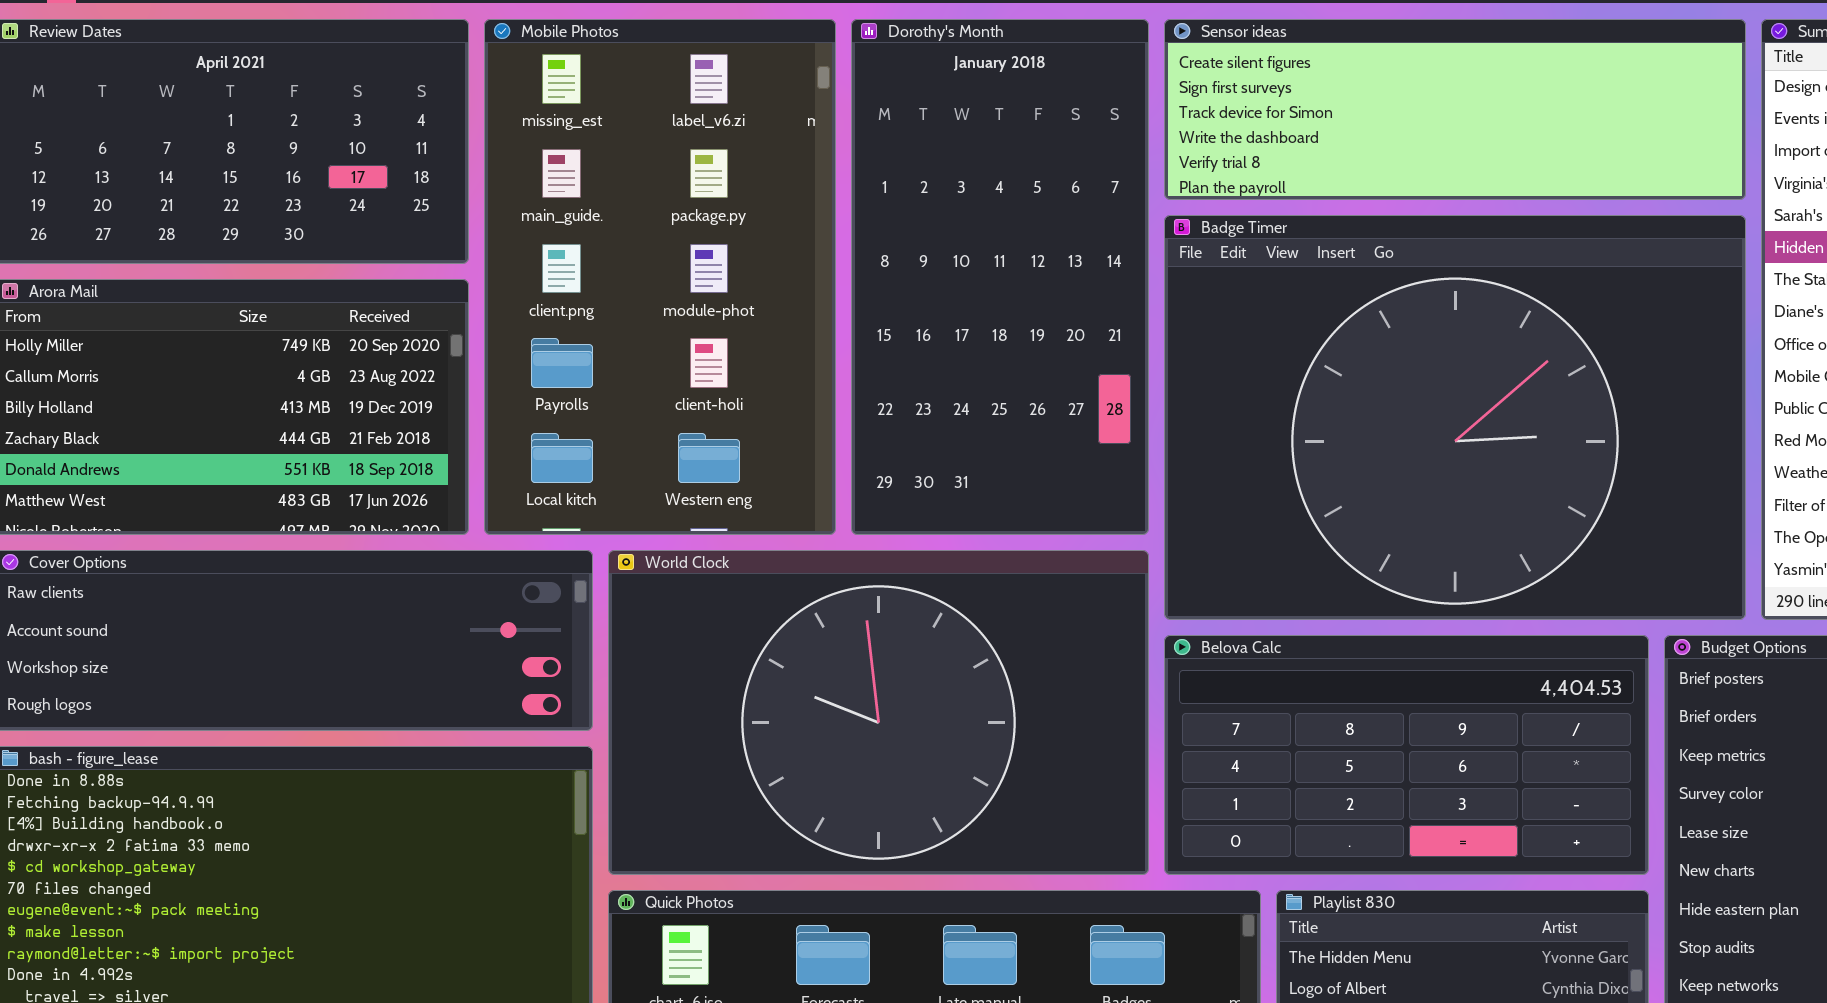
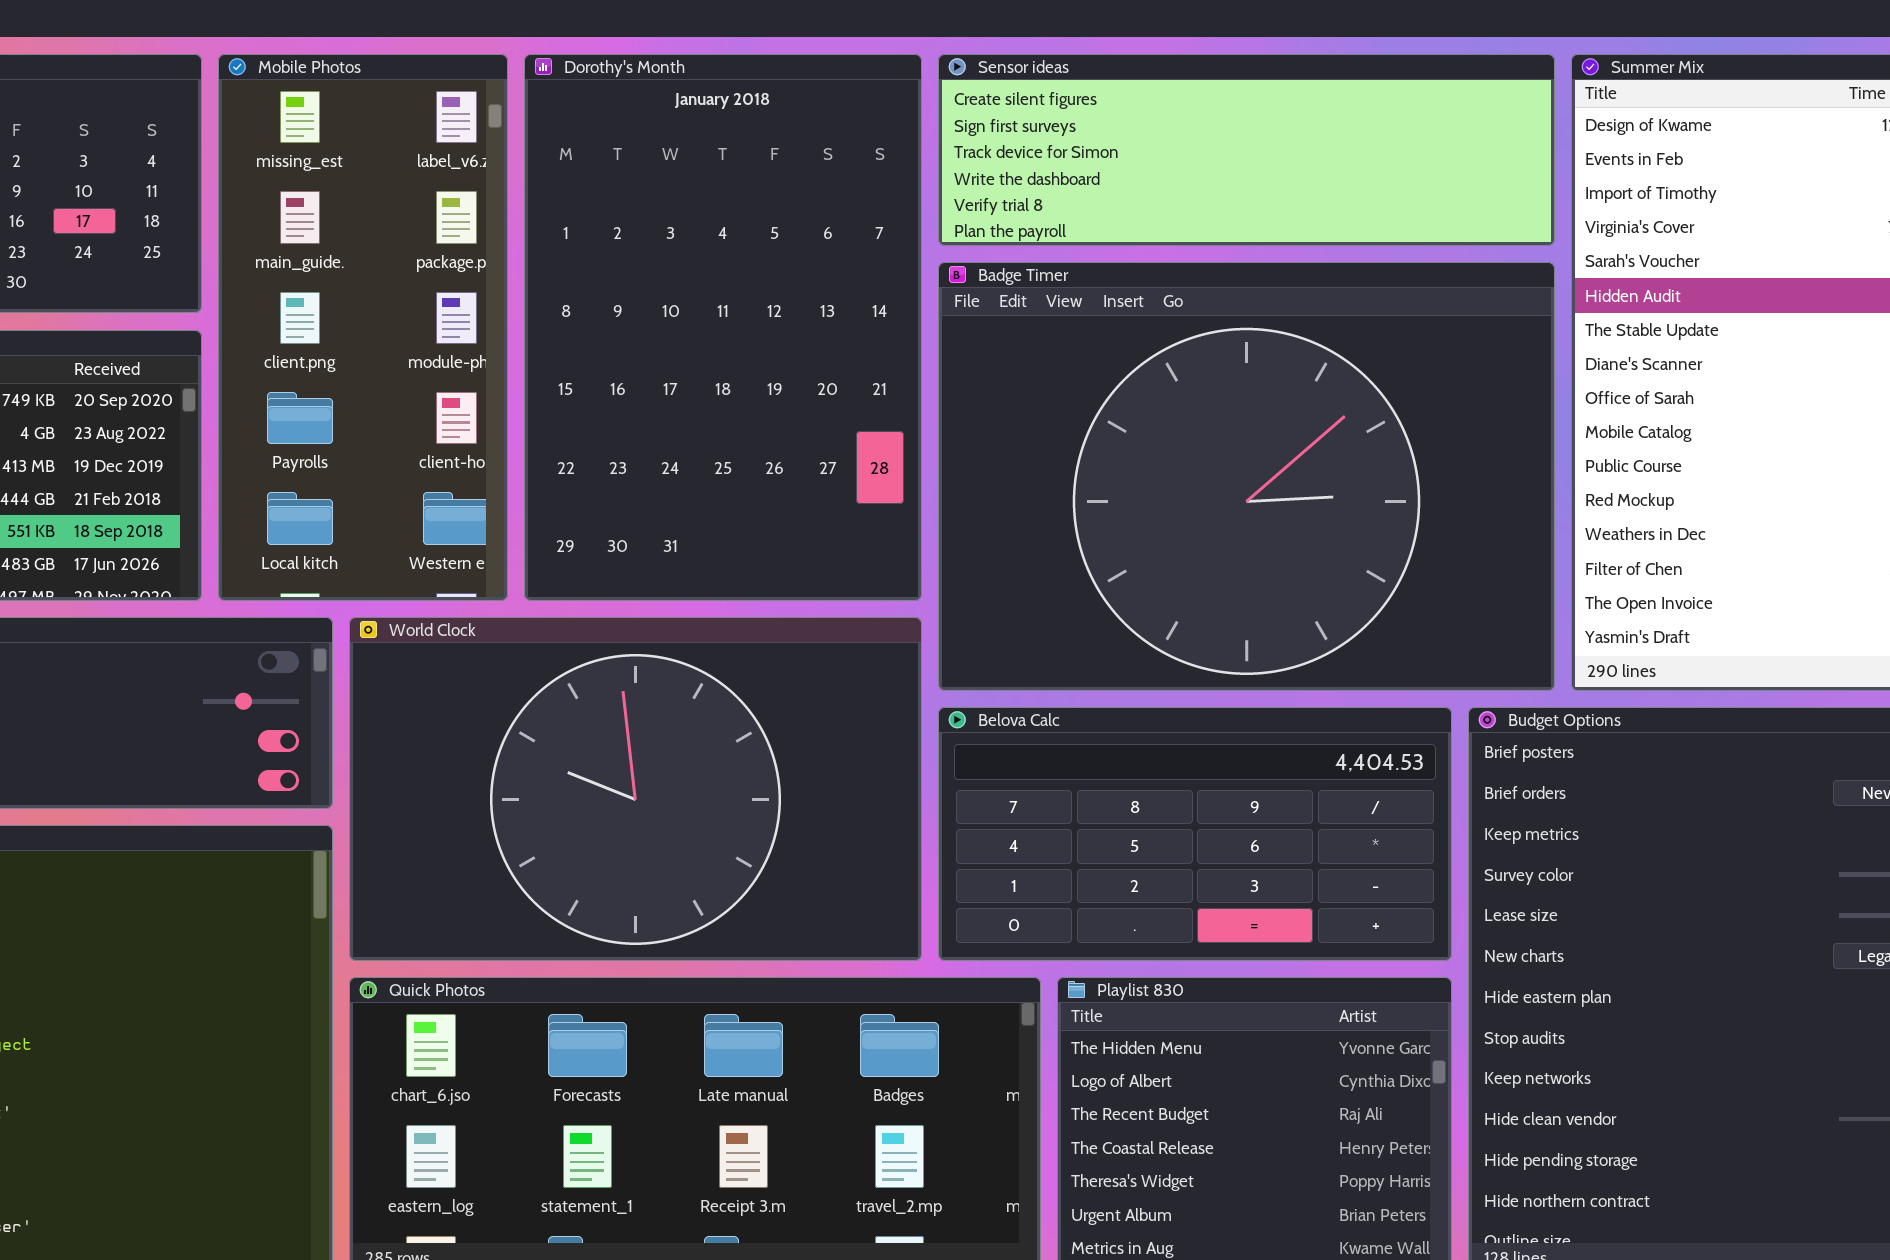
Mobile Photos: [484,19,836,535] -> [218,54,508,601], resized
Dorothy's Month: [851,19,1149,535] -> [524,54,922,601], resized

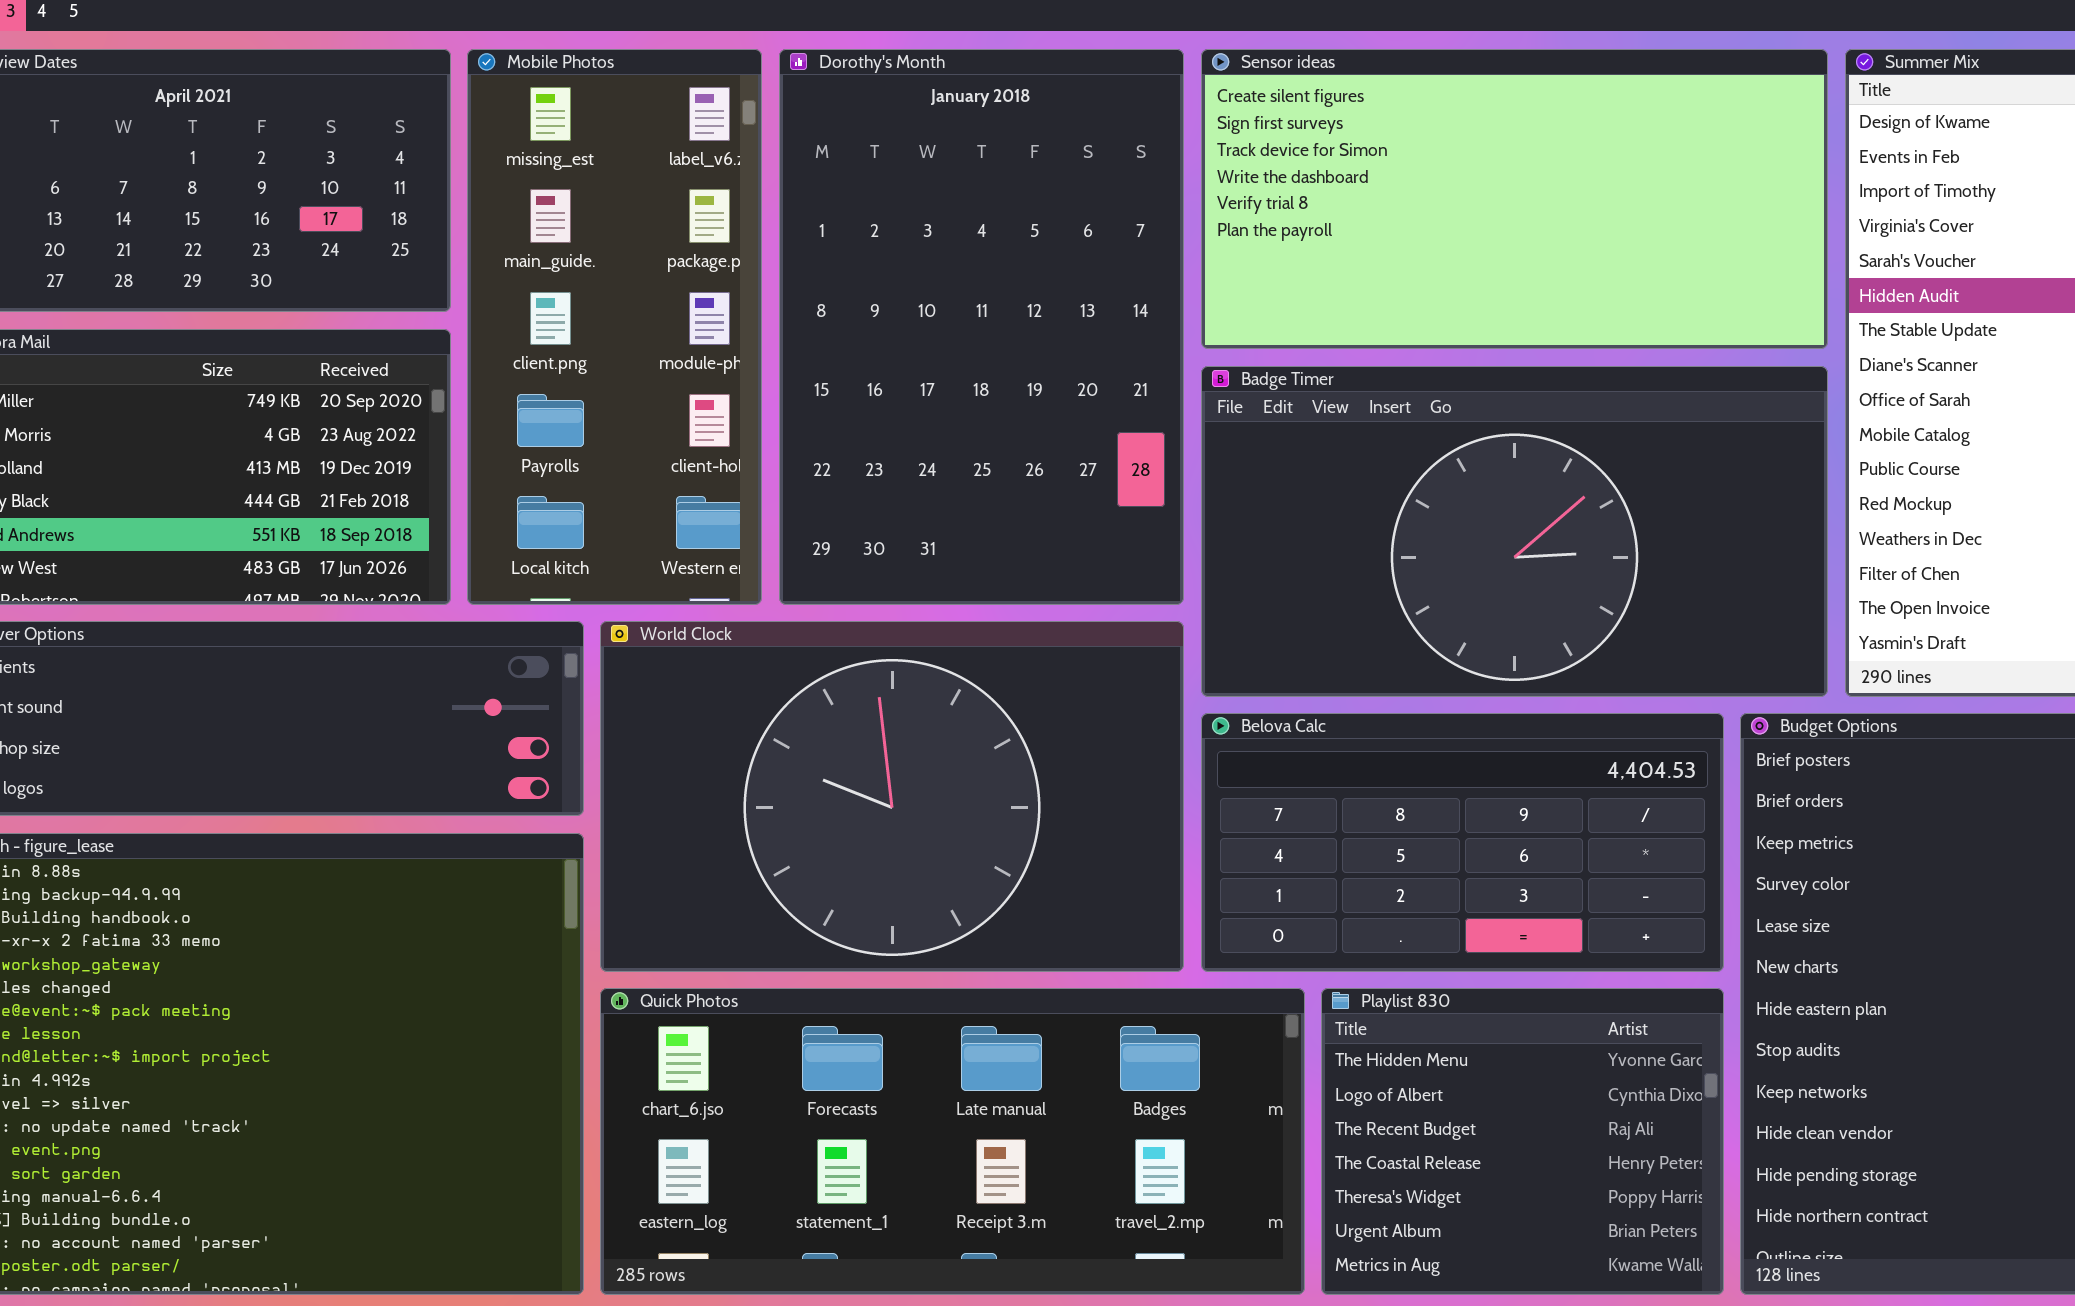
Sensor ideas: [938,54,1555,246] -> [1201,49,1828,349], resized
Badge Timer: [938,262,1555,691] -> [1201,366,1828,697], resized

